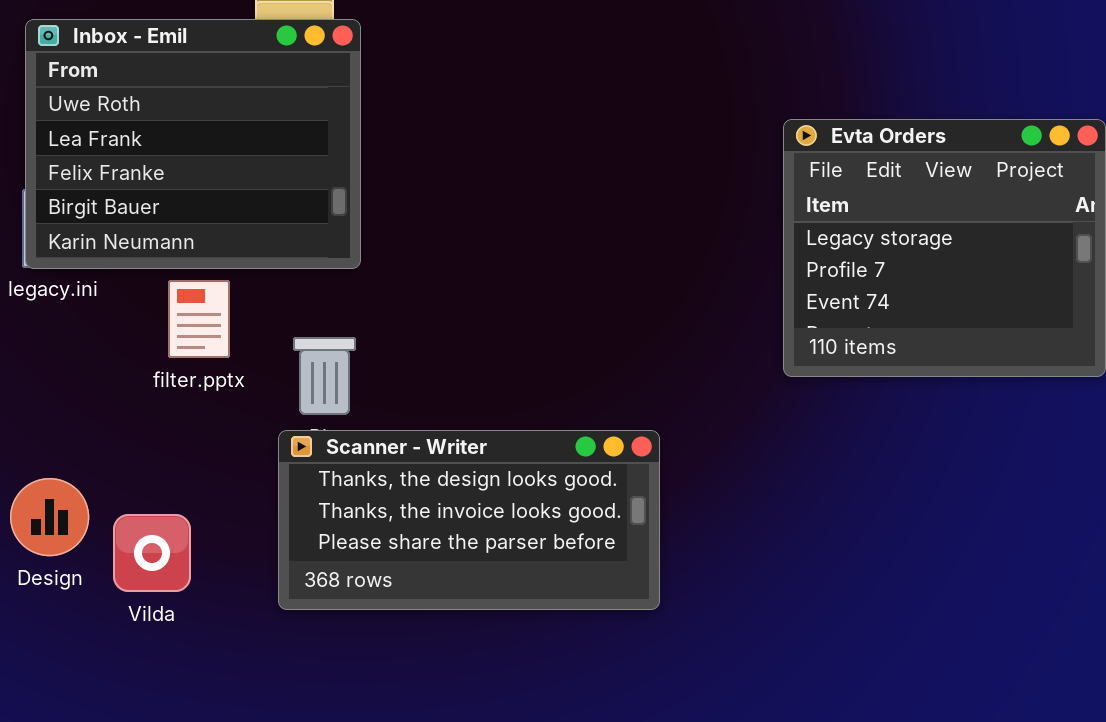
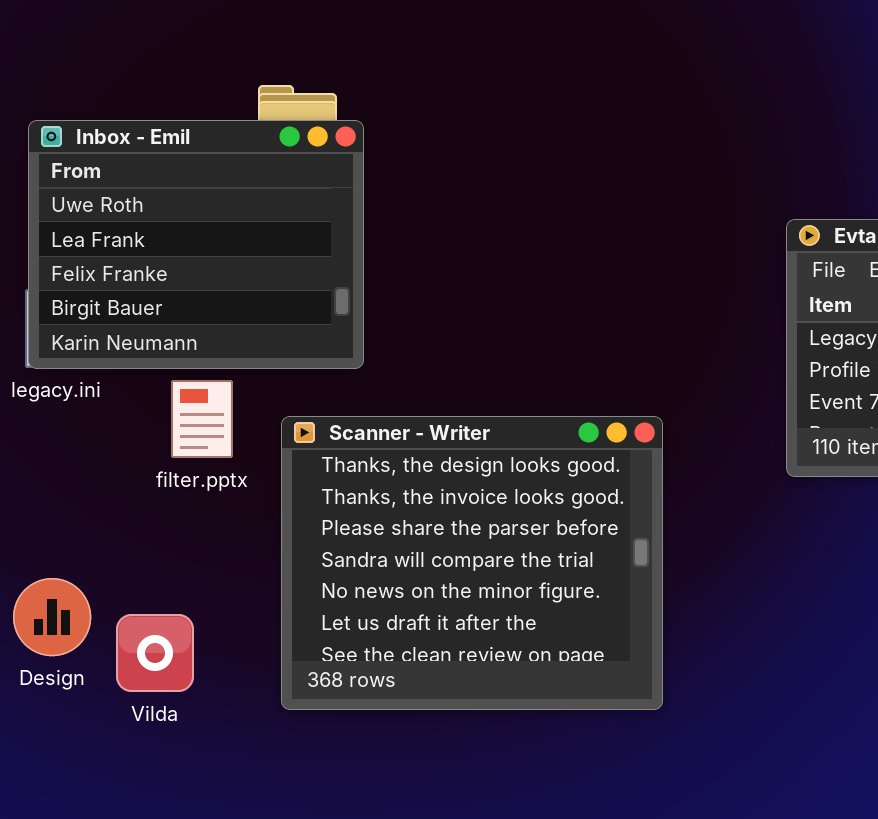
Scanner - Writer: [278,430,660,610] -> [281,416,663,710], resized

